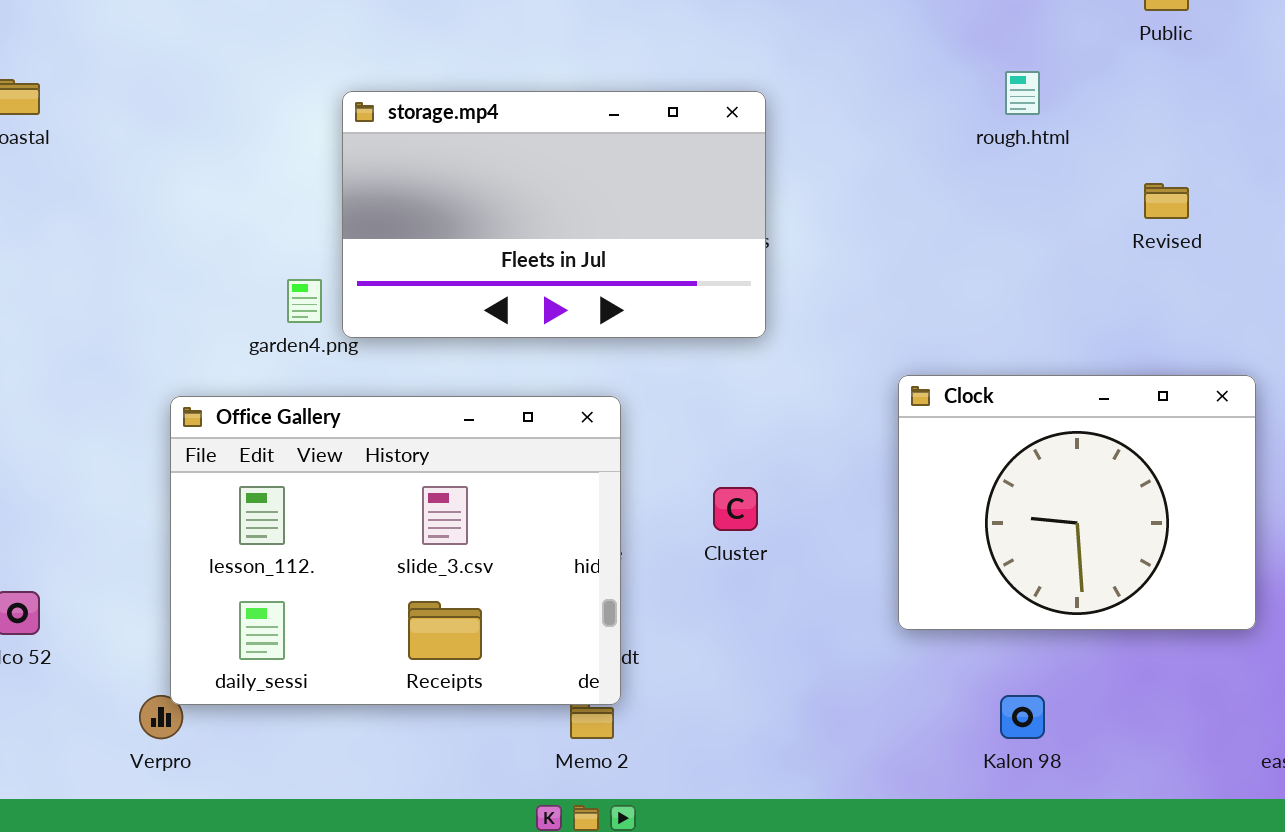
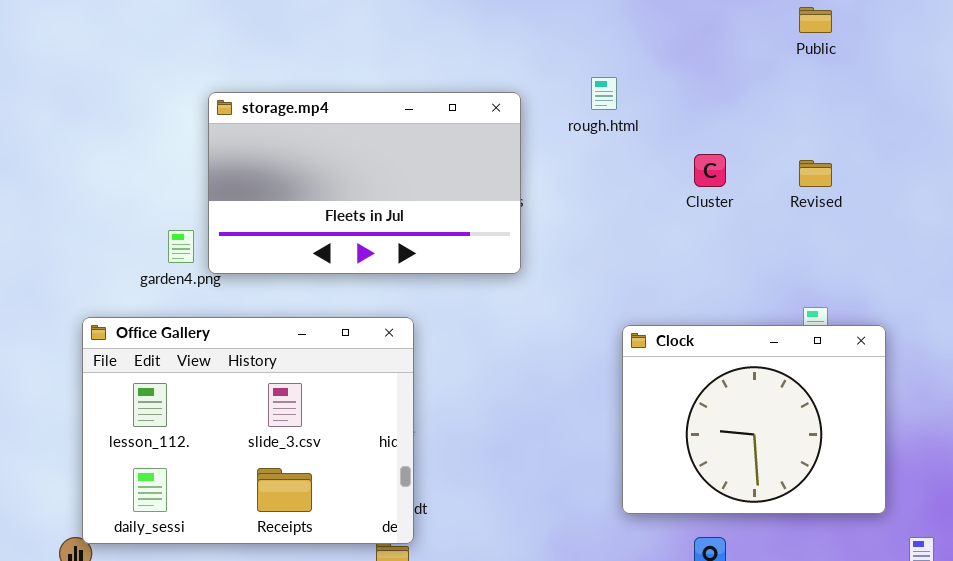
rough.html: [1005,71,1040,115] -> [591,77,617,110], moved
Clock: [898,375,1256,630] -> [622,325,886,514], moved
Cluster: [713,487,758,531] -> [694,154,726,187], moved

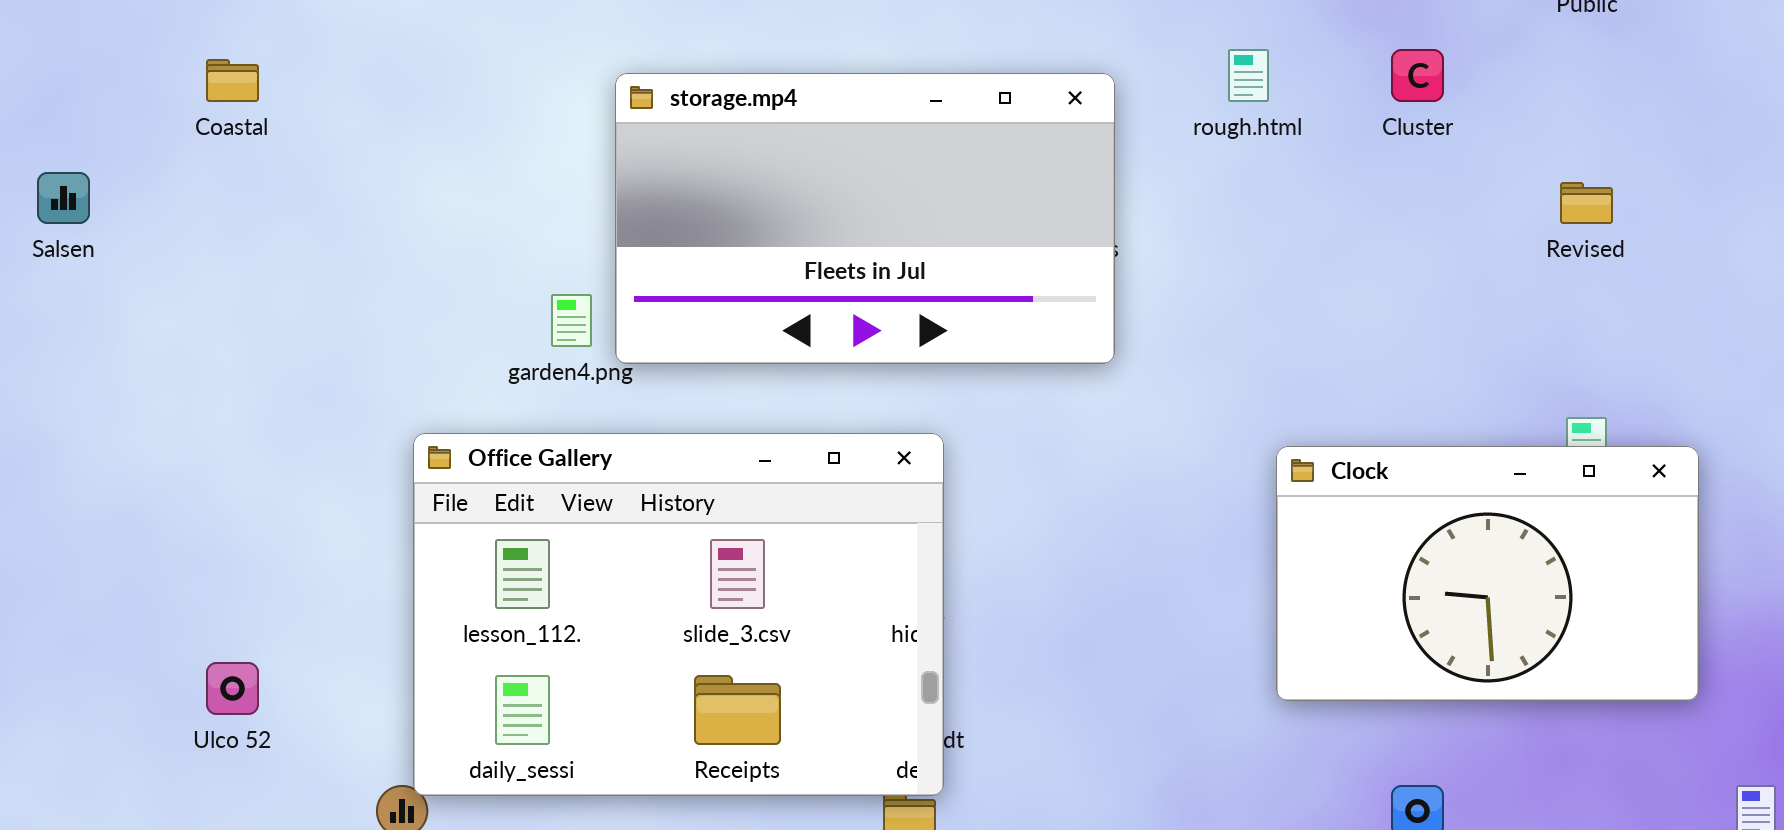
Cluster: [694,154,726,187] -> [1391,49,1444,102], moved
Clock: [622,325,886,514] -> [1276,446,1699,701], resized

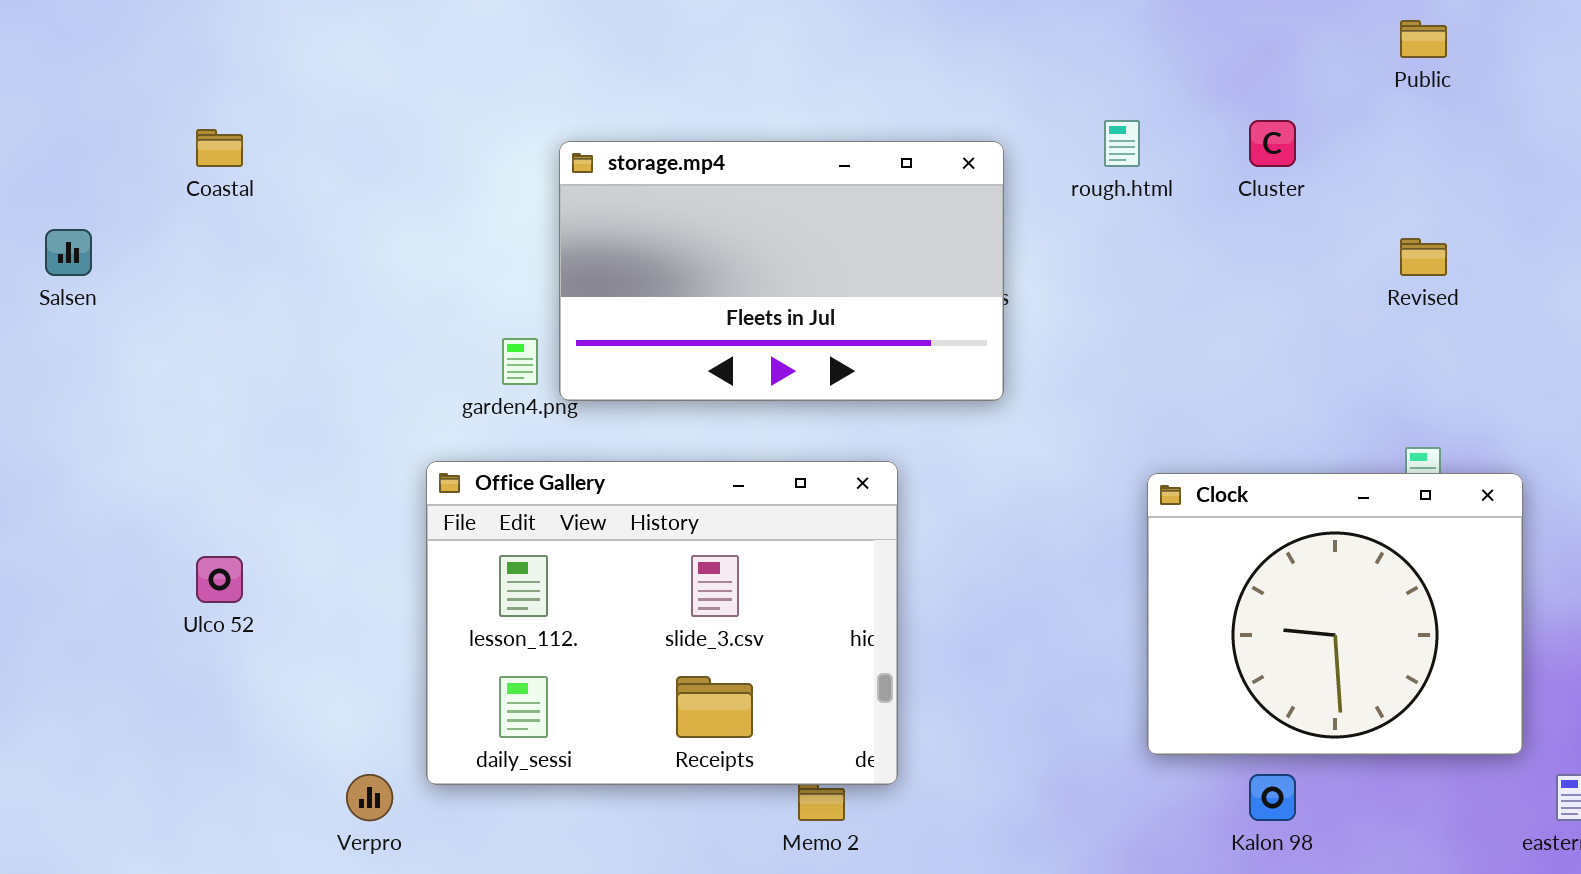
Office Gallery: [413,433,944,796] -> [426,461,898,785], moved
Clock: [1276,446,1699,701] -> [1147,473,1523,755], resized
Ulco 52: [206,662,259,715] -> [196,556,243,603], moved

